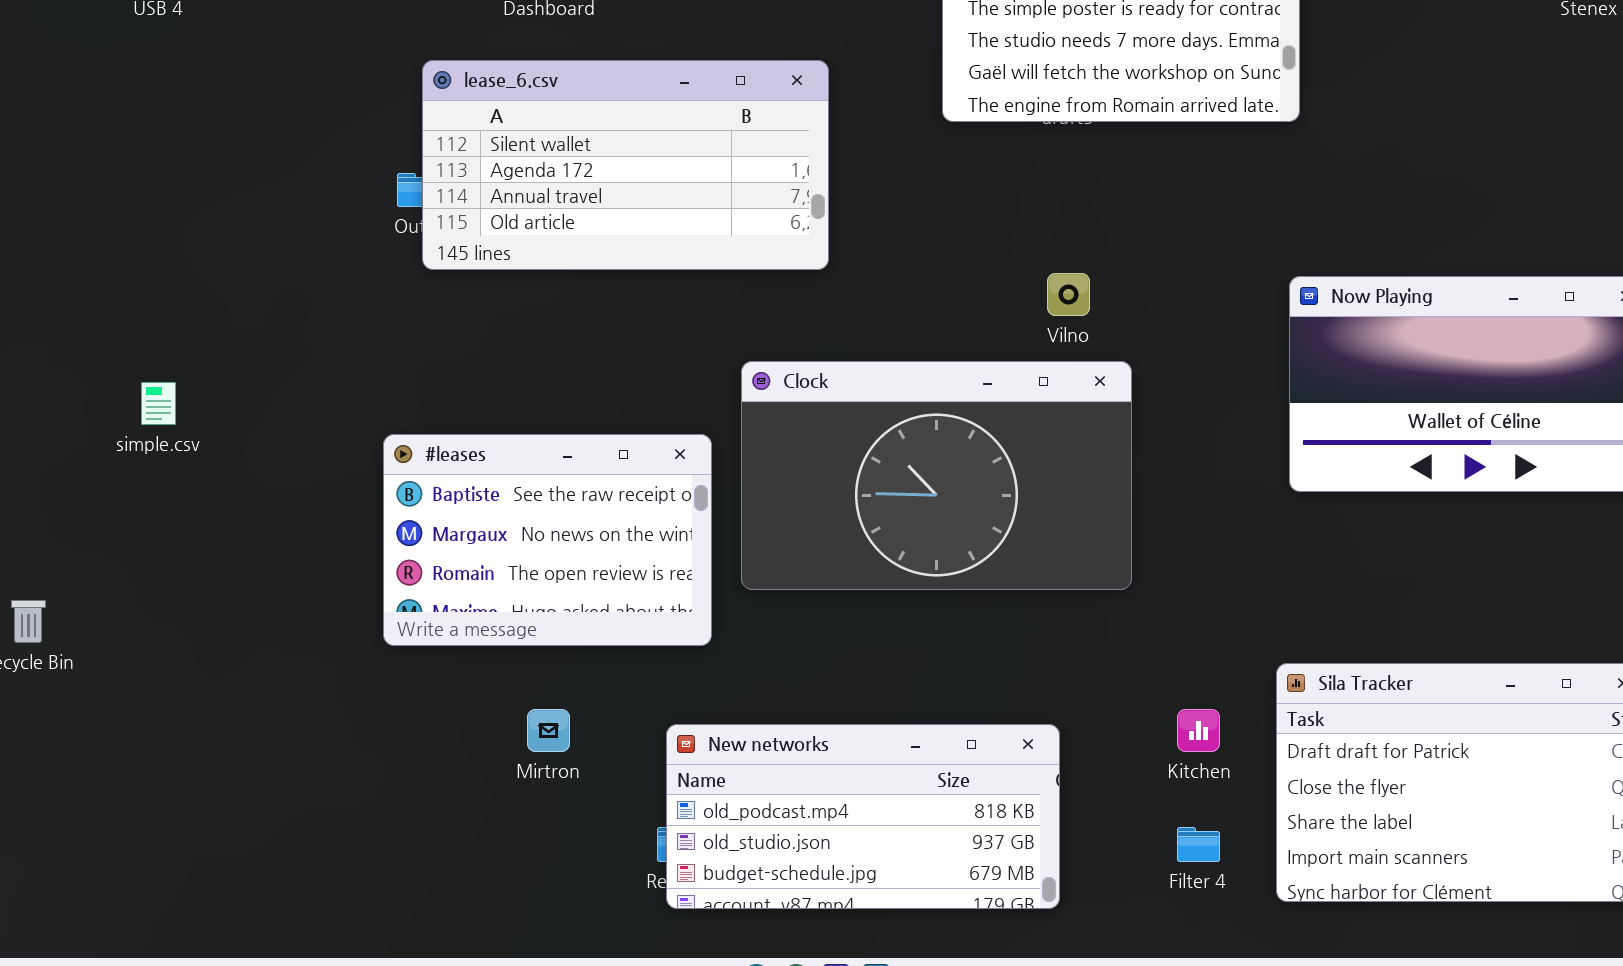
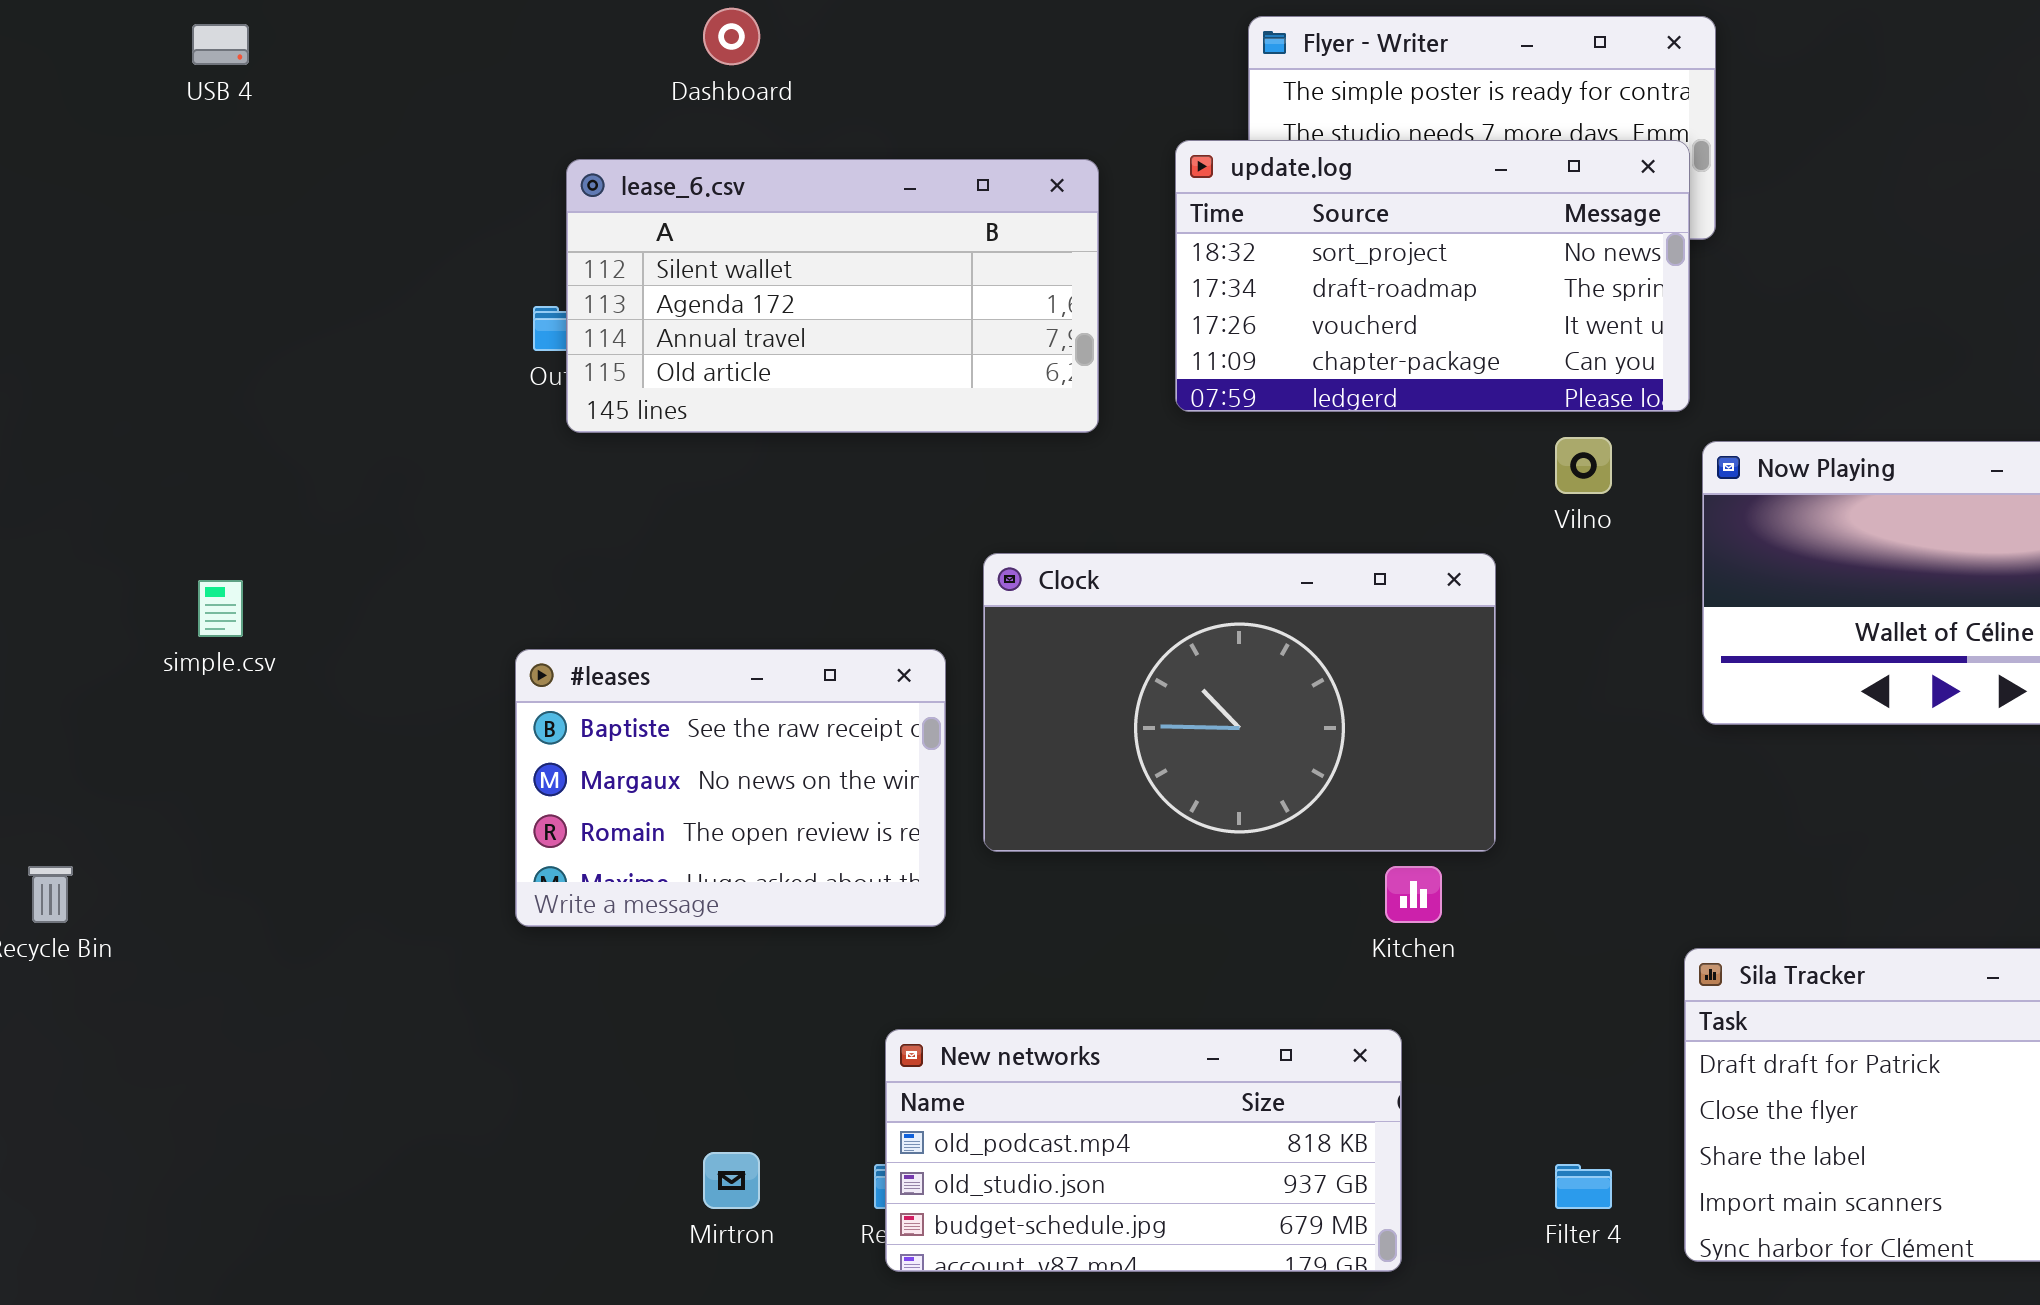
update.log: none -> [1175,140,1690,412], opened
Vilno: [1047,273,1090,316] -> [1555,437,1612,494], moved
Mirtron: [527,709,570,752] -> [703,1152,760,1209], moved
Kitchen: [1177,709,1220,752] -> [1385,866,1442,923], moved

